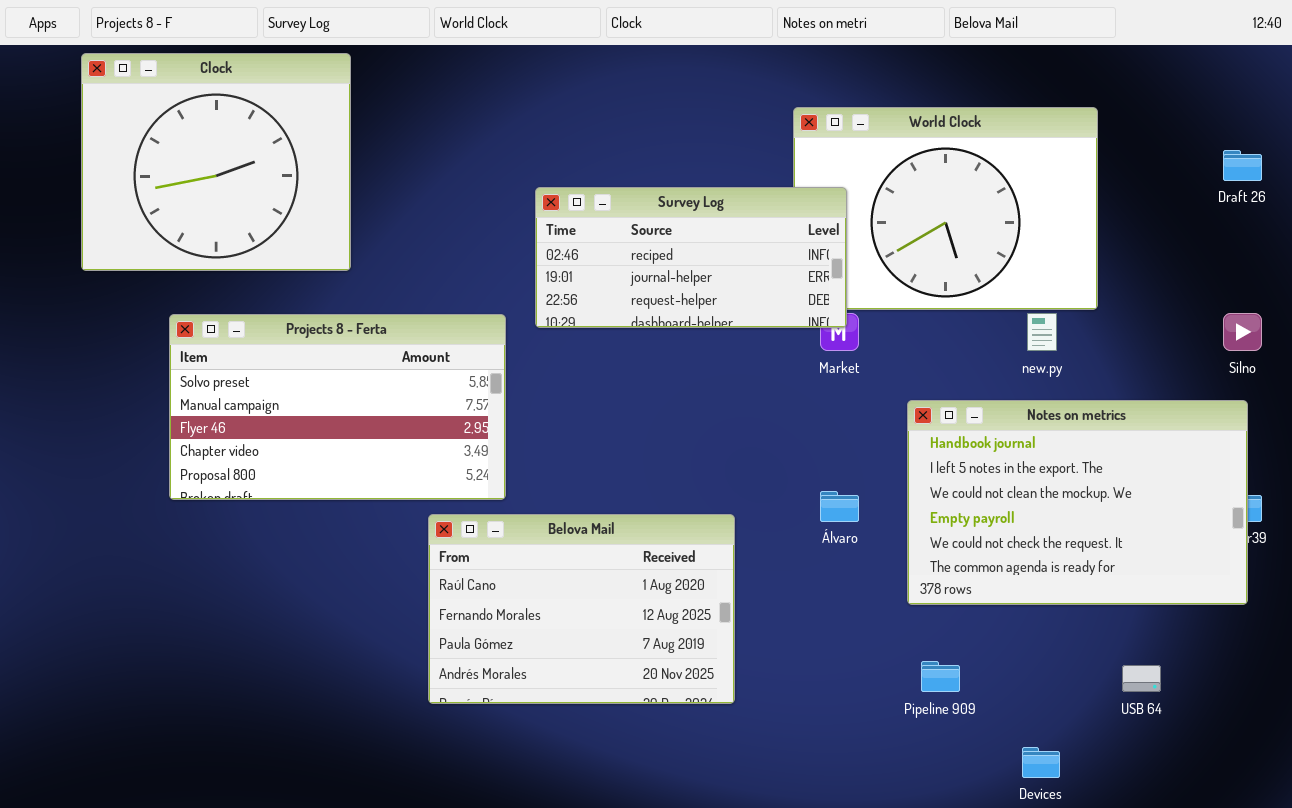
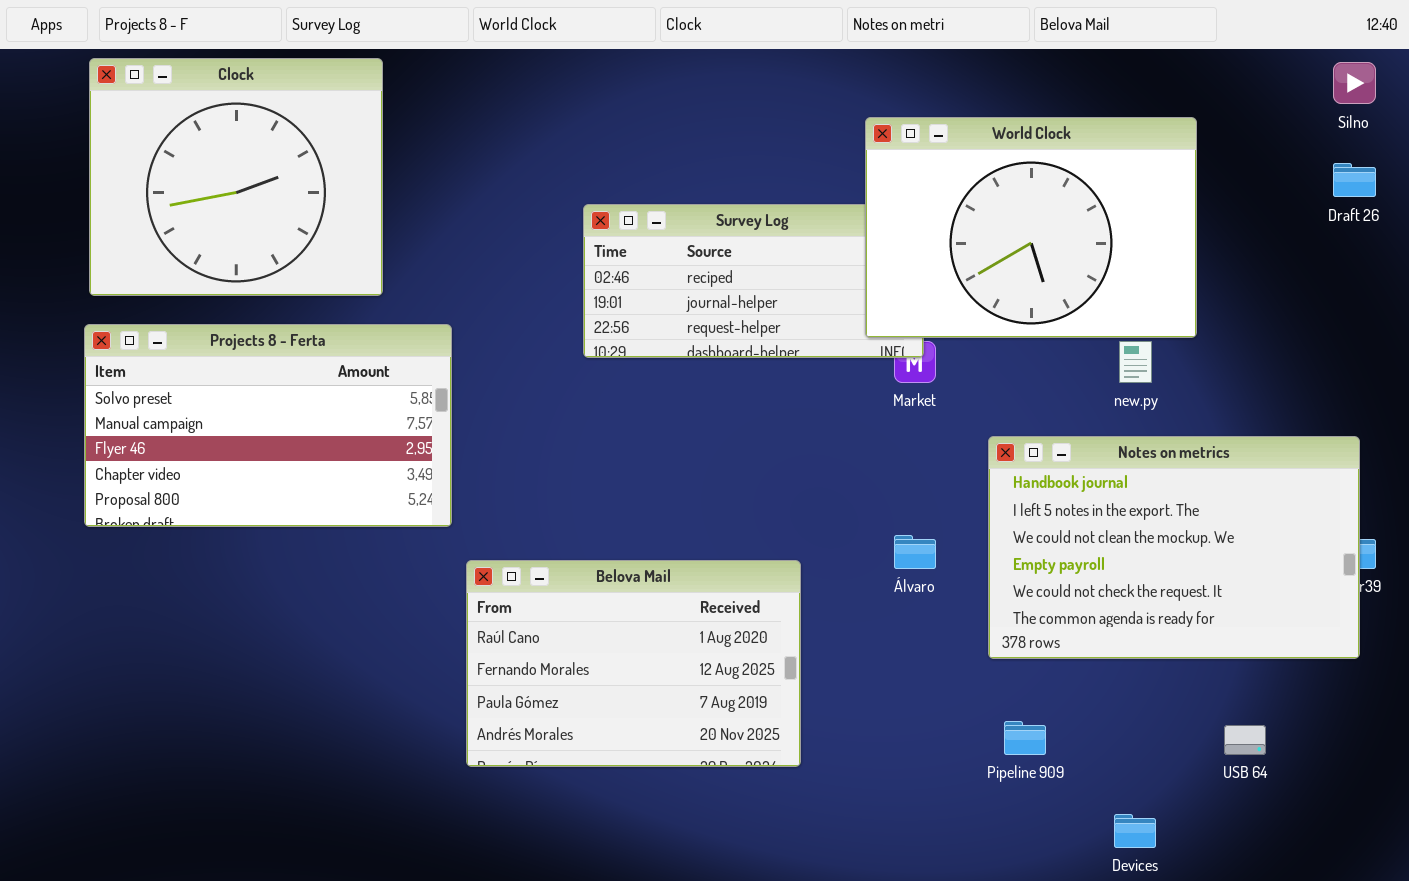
World Clock: [793,107,1098,310] -> [865,117,1197,338], raised
Silno: [1223,313,1262,351] -> [1333,62,1376,104], moved
Projects 8 - Ferta: [169,314,506,500] -> [84,324,452,527], moved

